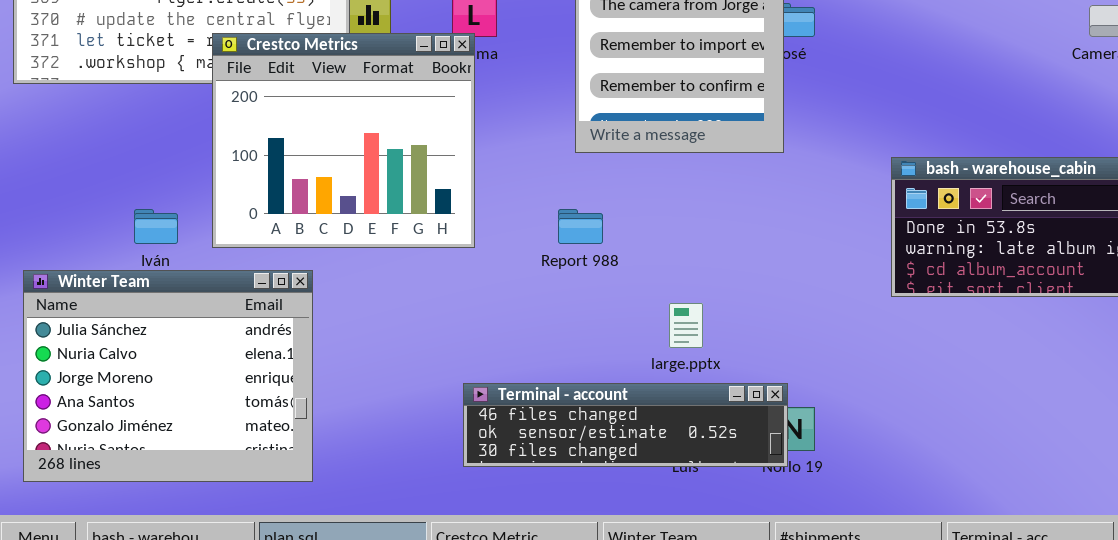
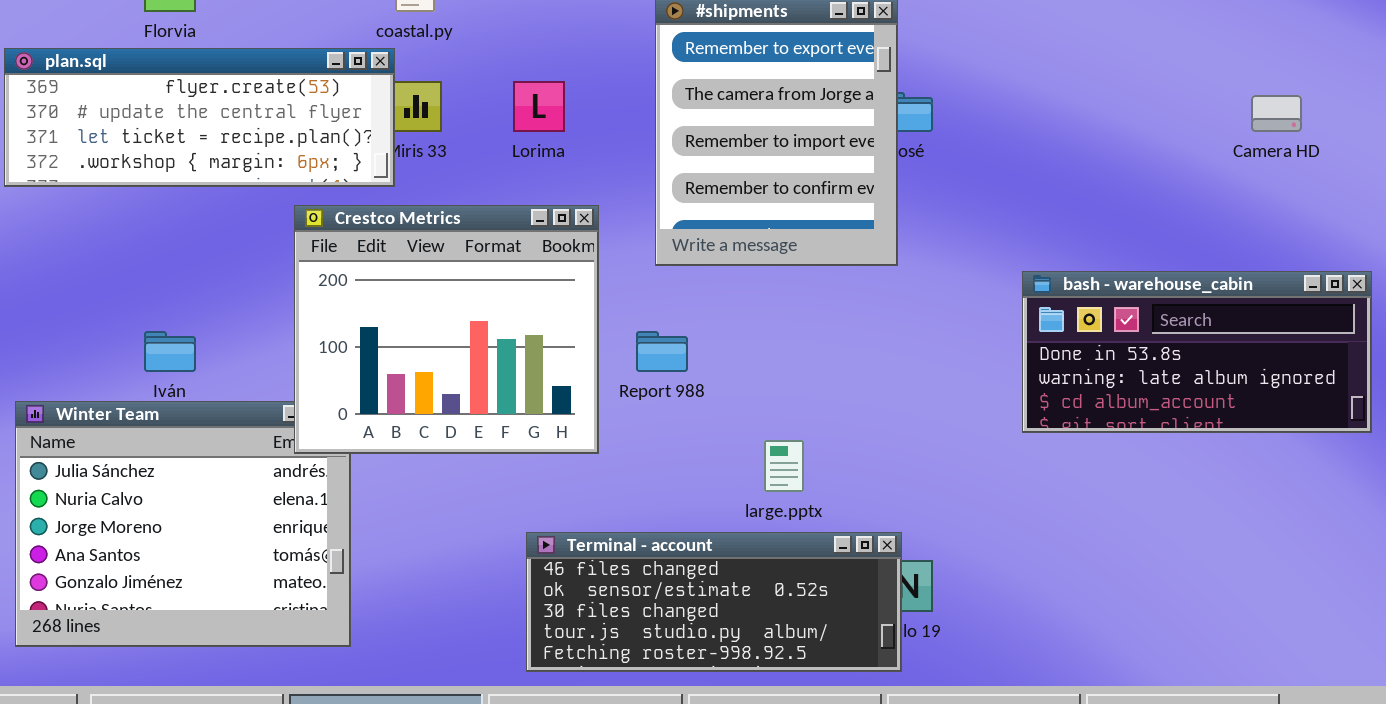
Crestco Metrics: [212,33,475,248] -> [294,205,599,454], moved
Terminal - account: [463,383,788,467] -> [526,532,902,672], resized

